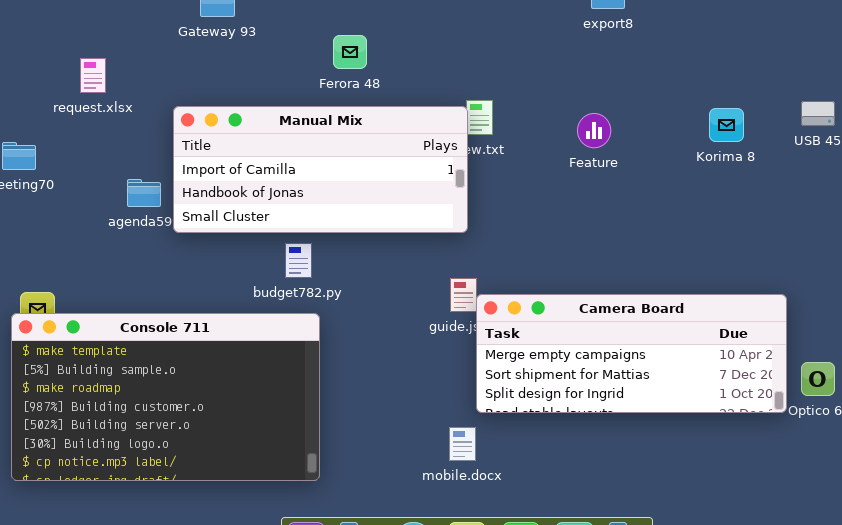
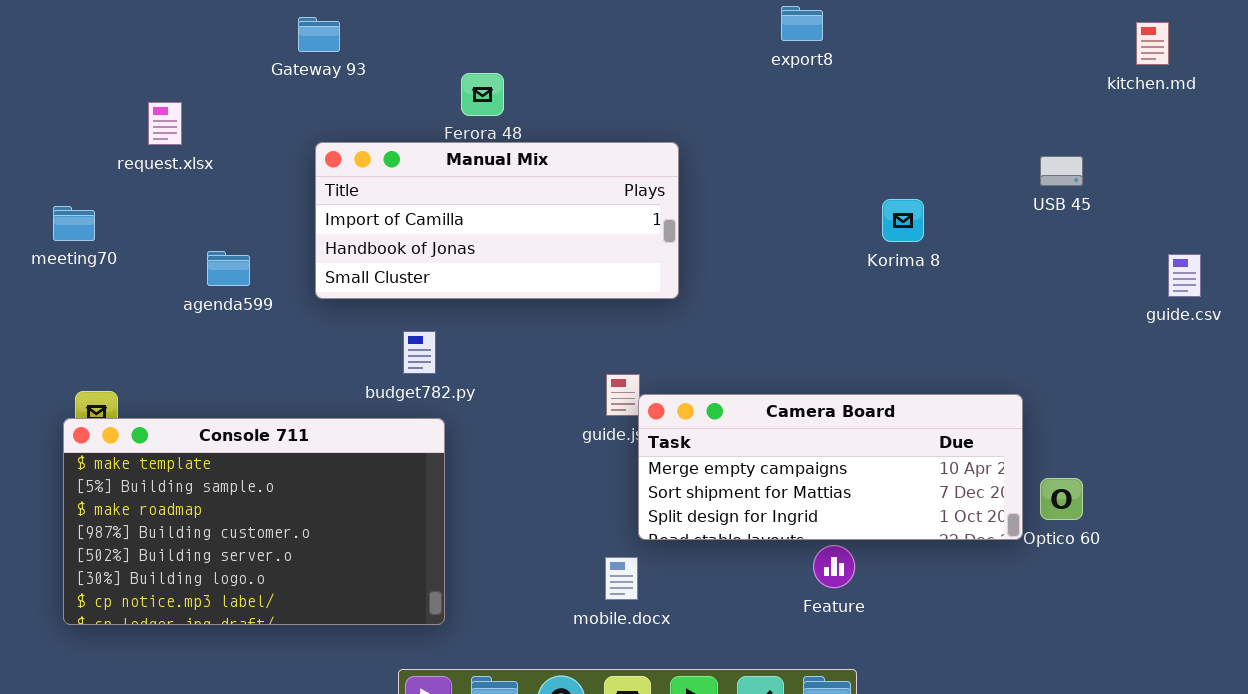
Manual Mix: [173,106,468,233] -> [315,142,679,299], moved
Korima 8: [709,108,744,142] -> [882,199,924,242], moved
Feature: [577,113,611,148] -> [813,545,855,588], moved

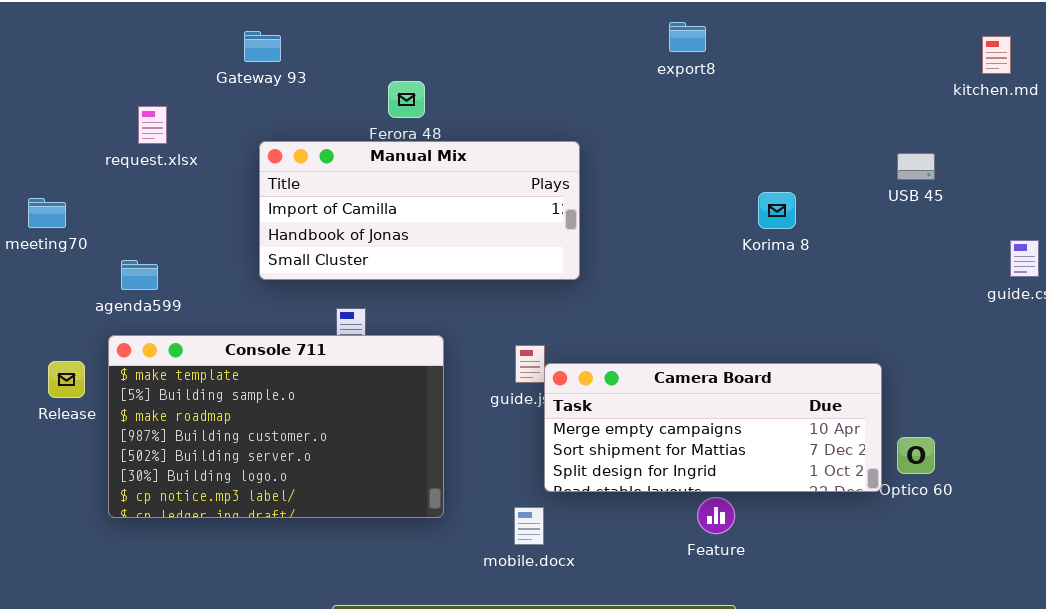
request.xlsx: [148,102,182,145] -> [138,106,167,144], moved
agenda599: [207,251,250,286] -> [121,260,158,290], moved
Console 711: [63,418,445,625] -> [108,335,444,518], moved

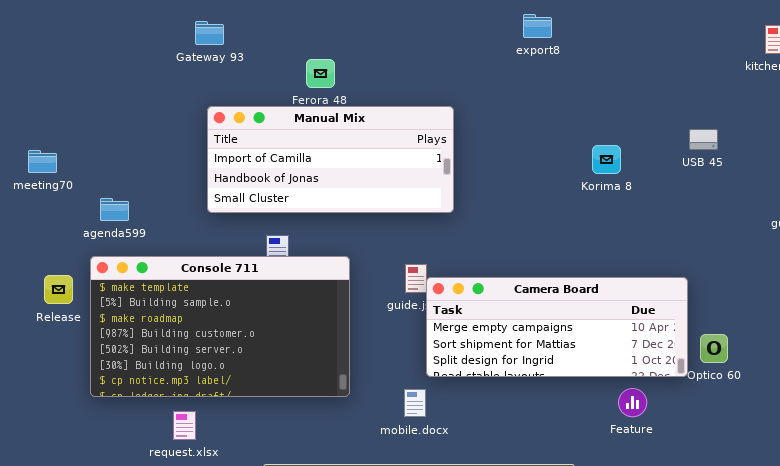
request.xlsx: [138,106,167,144] -> [173,411,196,440], moved
USB 45: [897,153,935,180] -> [689,129,718,150], moved
Feature: [697,497,735,534] -> [618,388,647,417], moved

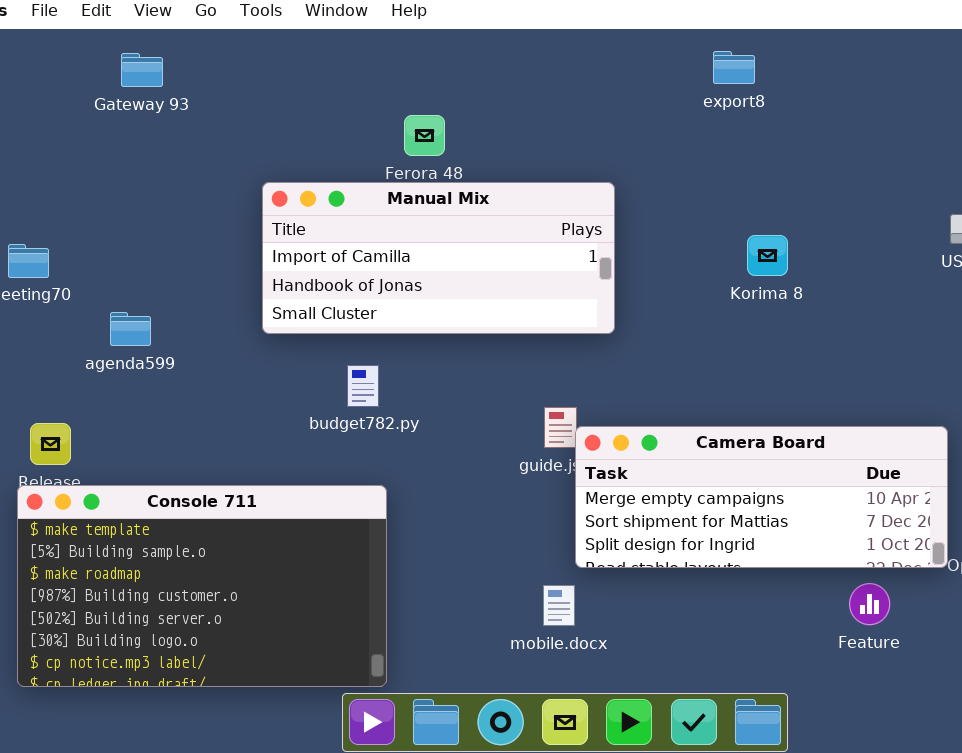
Gateway 93: [195,21,224,45] -> [121,53,163,87], moved
Korima 8: [592,145,621,174] -> [747,235,788,276], moved
Console 711: [90,256,350,397] -> [17,485,387,687], moved

